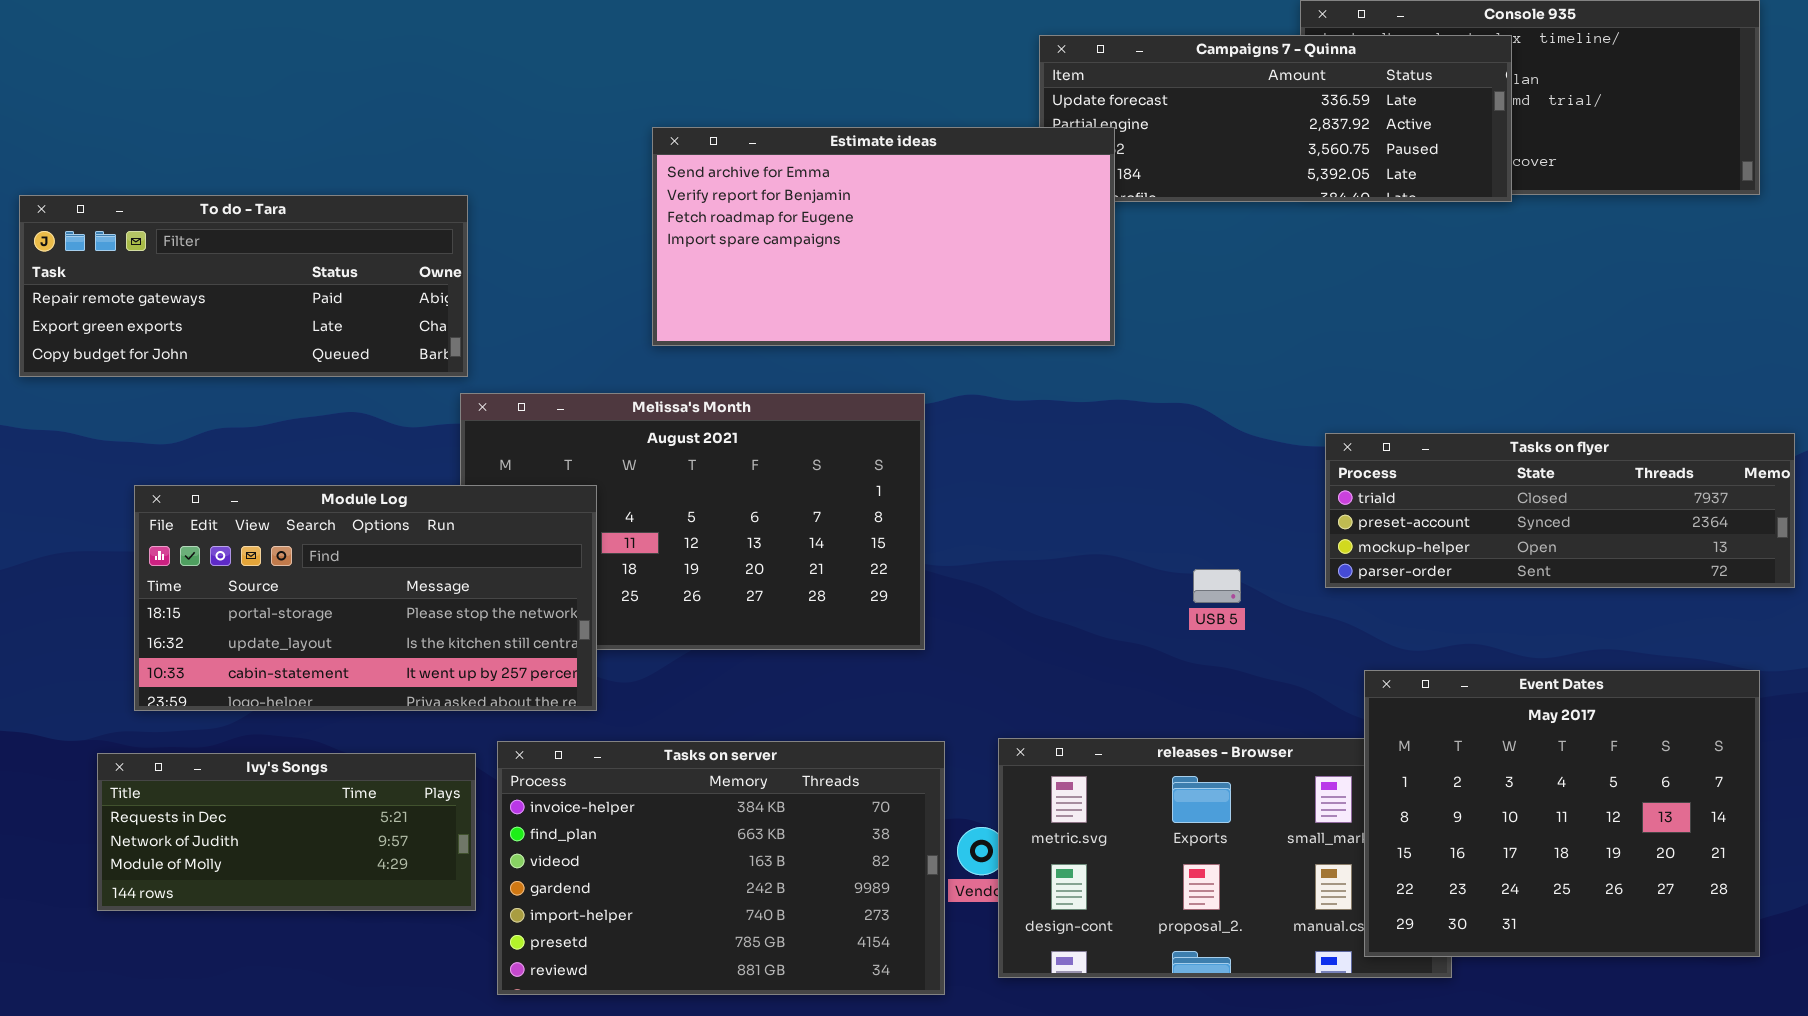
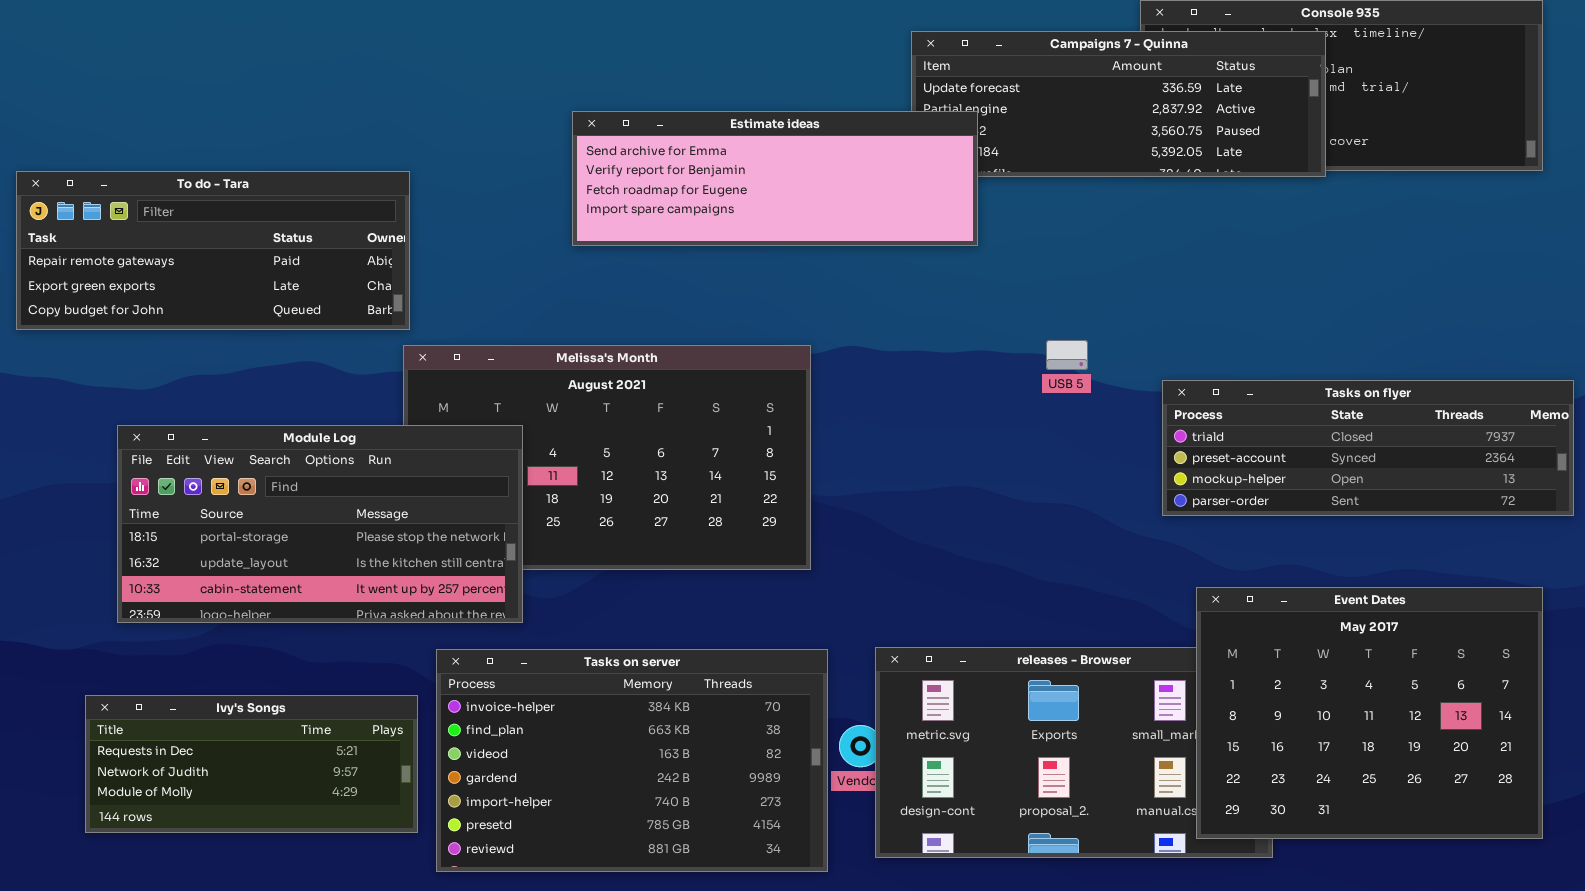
Estimate ideas: [652,127,1115,346] -> [572,111,978,246], resized
USB 5: [1193,569,1241,603] -> [1046,340,1088,370], moved
Ivy's Songs: [97,753,476,911] -> [85,695,418,833], moved

